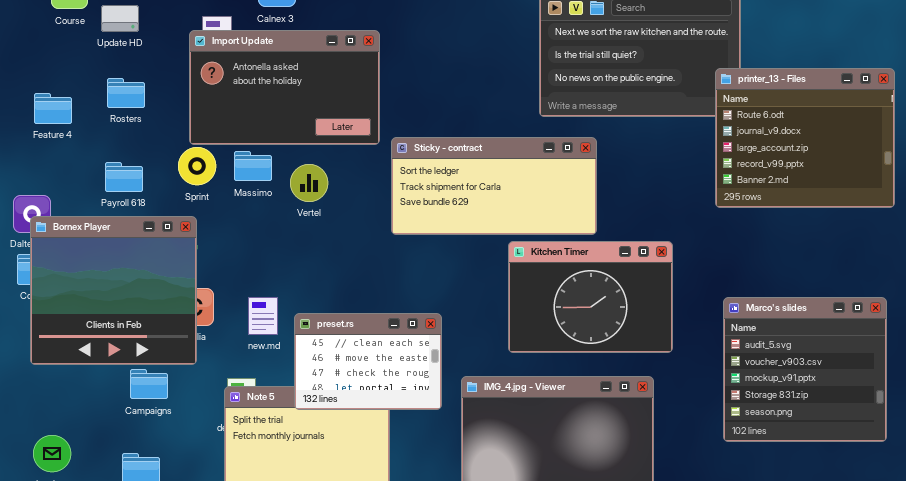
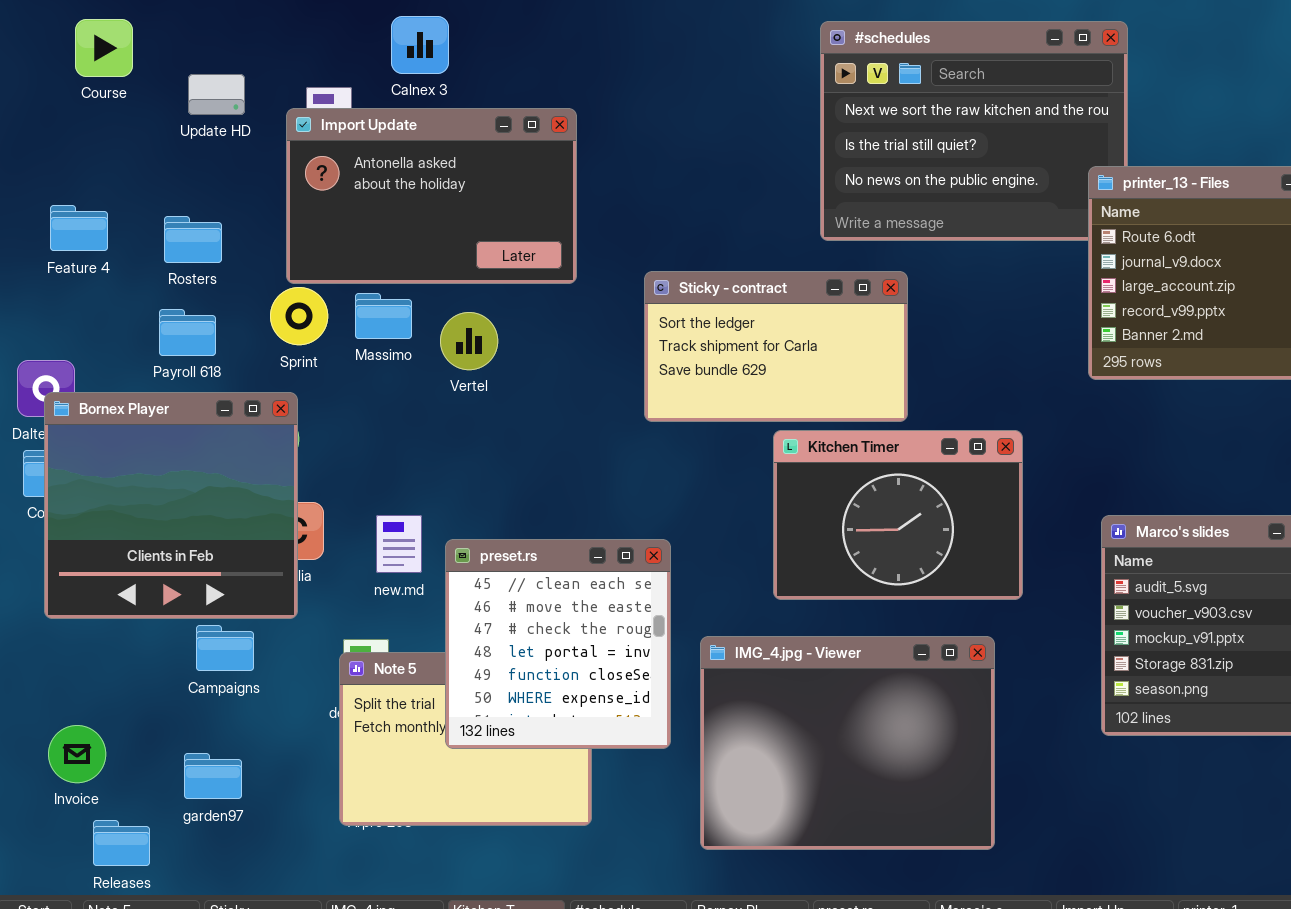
Update HD: [101,5,139,32] -> [188,74,245,115], moved
Rosters: [107,78,145,108] -> [164,216,222,263], moved
Sticky - contract: [391,137,597,235] -> [644,271,908,422], resized
preset.rs: [294,313,442,410] -> [445,539,671,749], resized

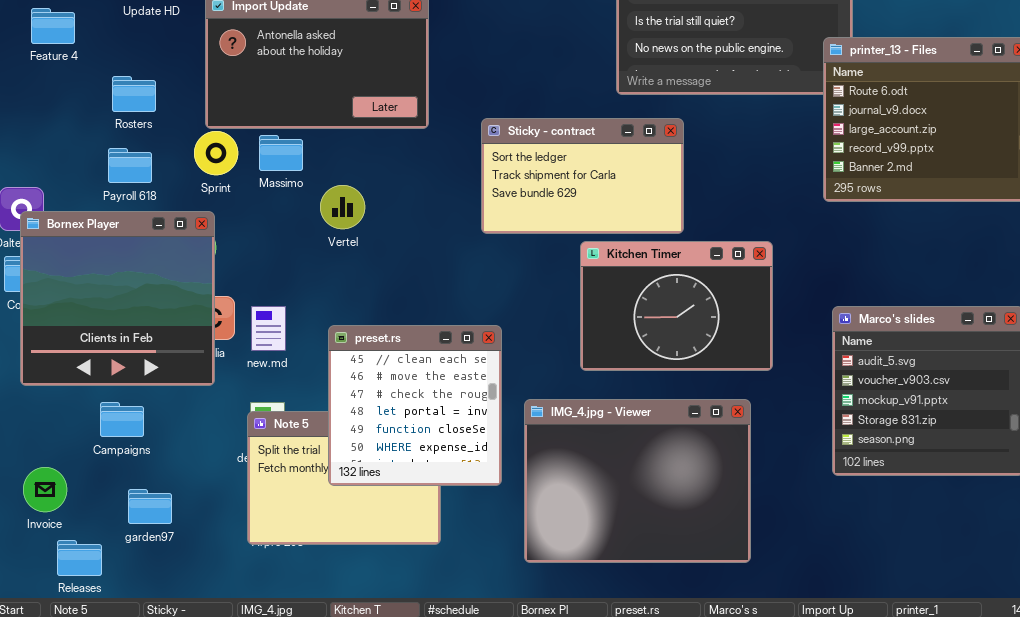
Feature 4: [50,205,108,251] -> [31,8,75,44], moved
Vertel: [440,312,498,370] -> [320,185,365,229], moved
new.md: [376,515,422,573] -> [251,306,286,351], moved
Campaigns: [196,625,254,671] -> [100,402,144,437], moved

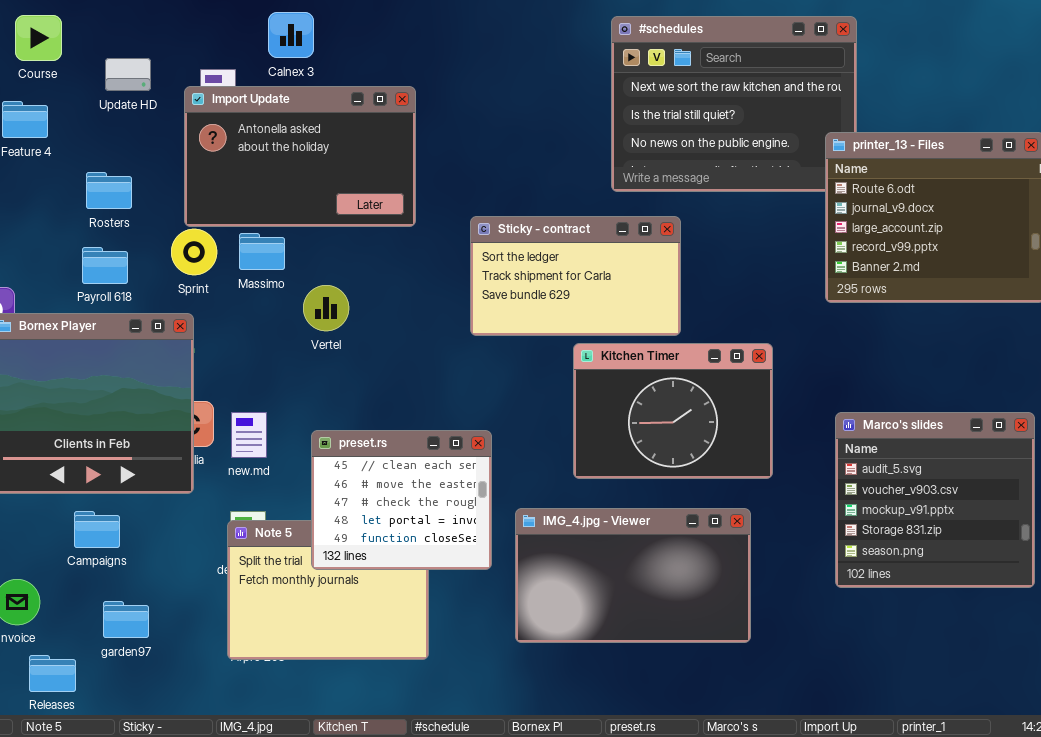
preset.rs: [328,325,502,486] -> [311,430,492,570], resized
IMG_4.jpg - Viewer: [524,399,751,563] -> [515,508,751,643], resized

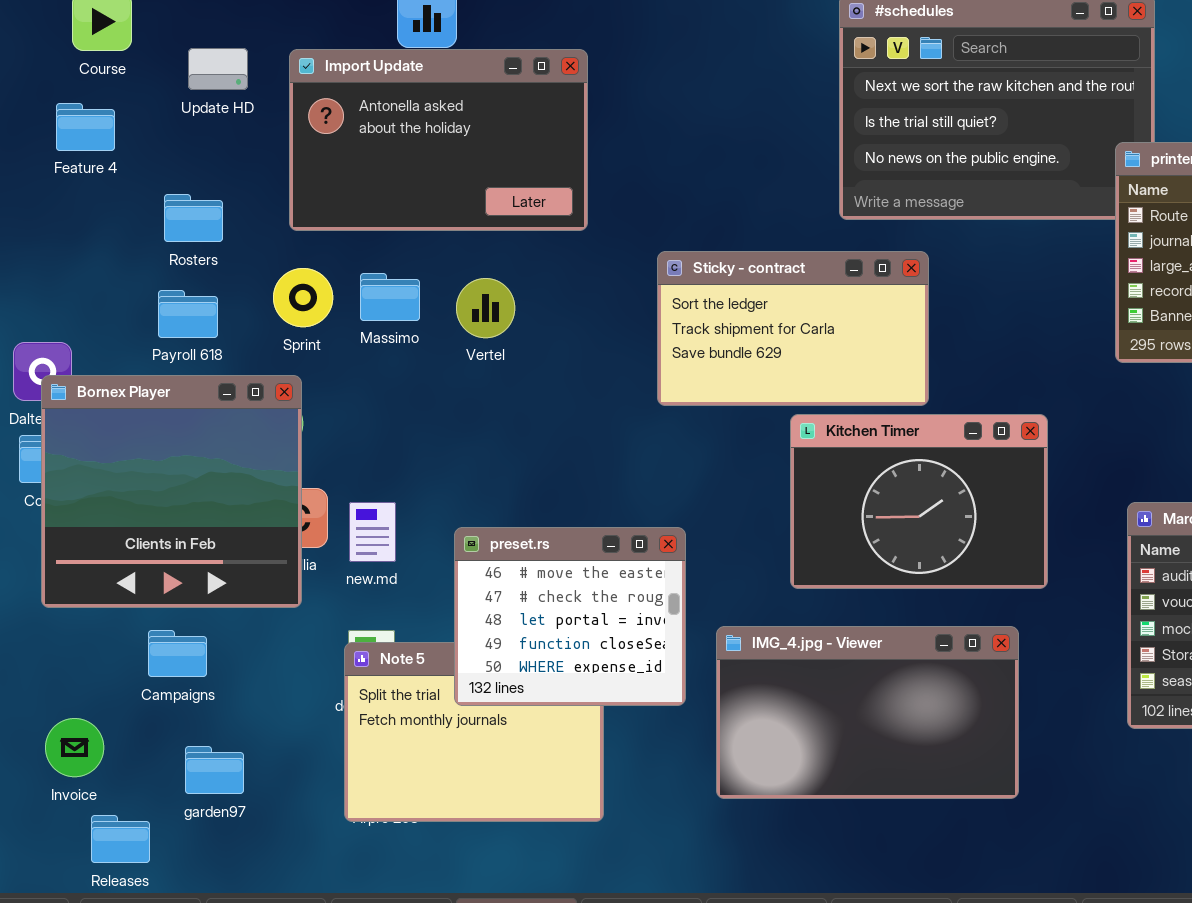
Import Update: [184,86,416,227] -> [289,49,588,231], moved
Vertel: [303,285,349,331] -> [456,278,515,338], moved
preset.rs: [311,430,492,570] -> [454,527,686,706], scrolled down 1 row

